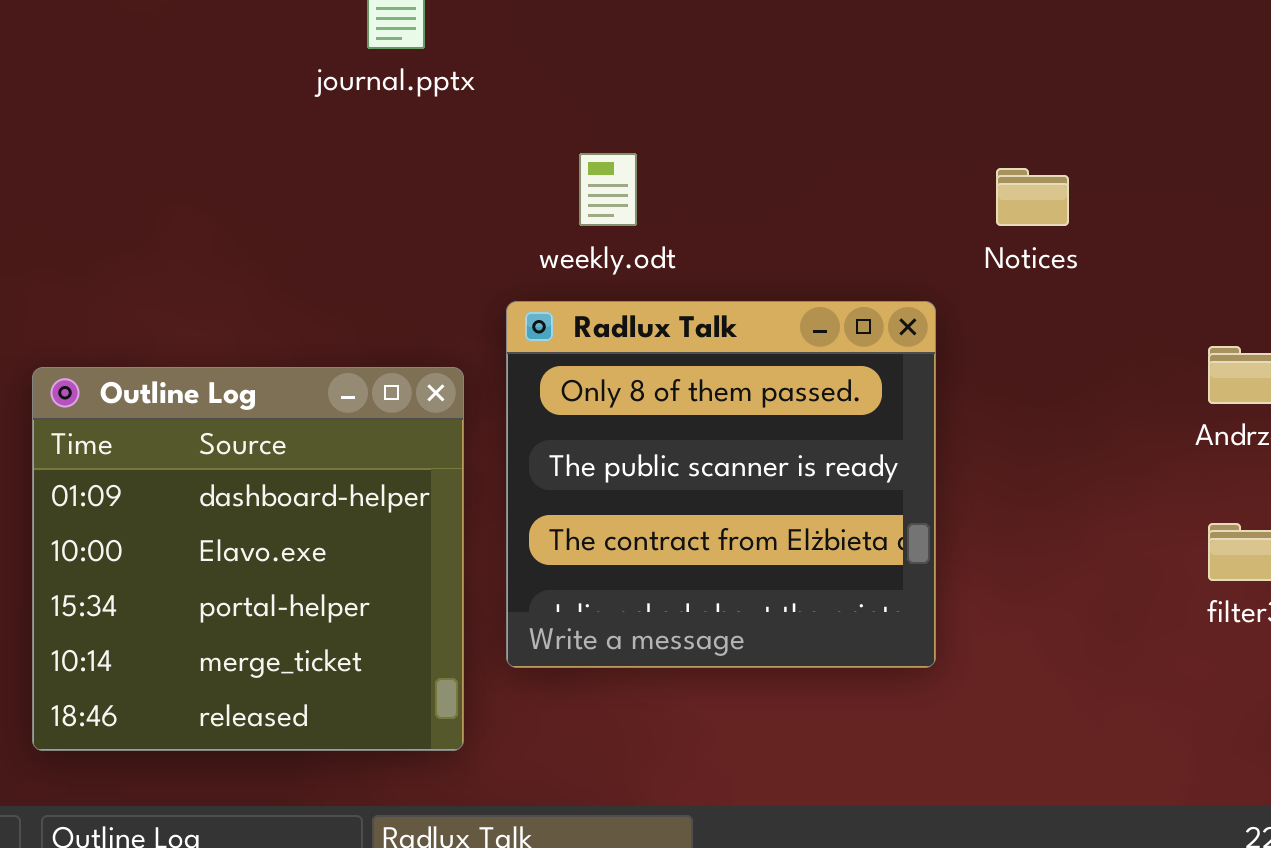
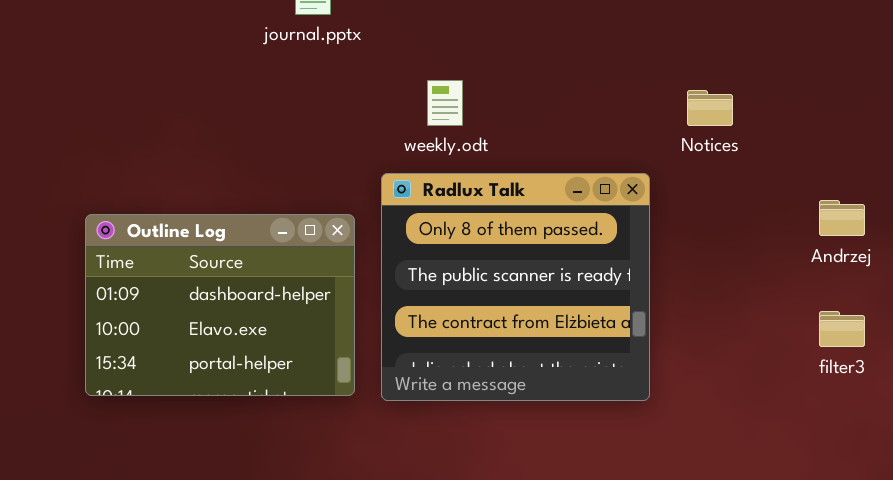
Outline Log: [32,367,464,751] -> [85,214,355,396], resized

